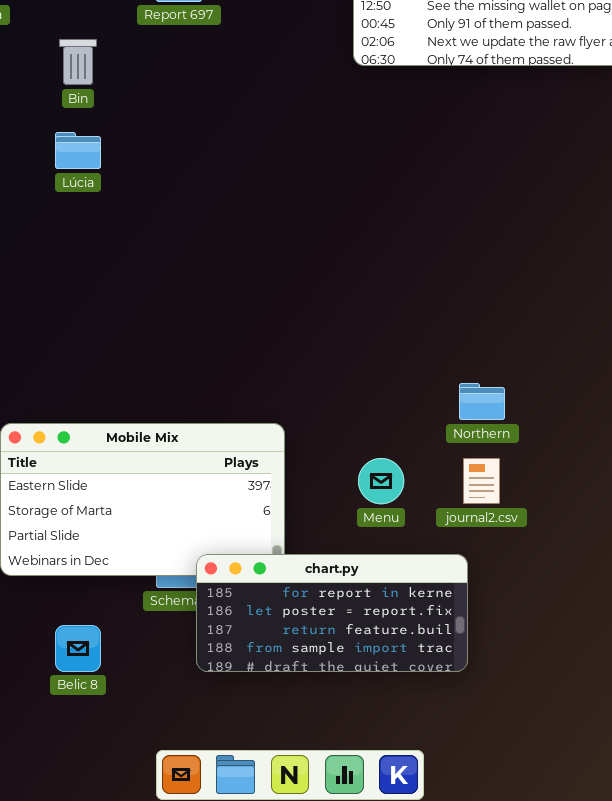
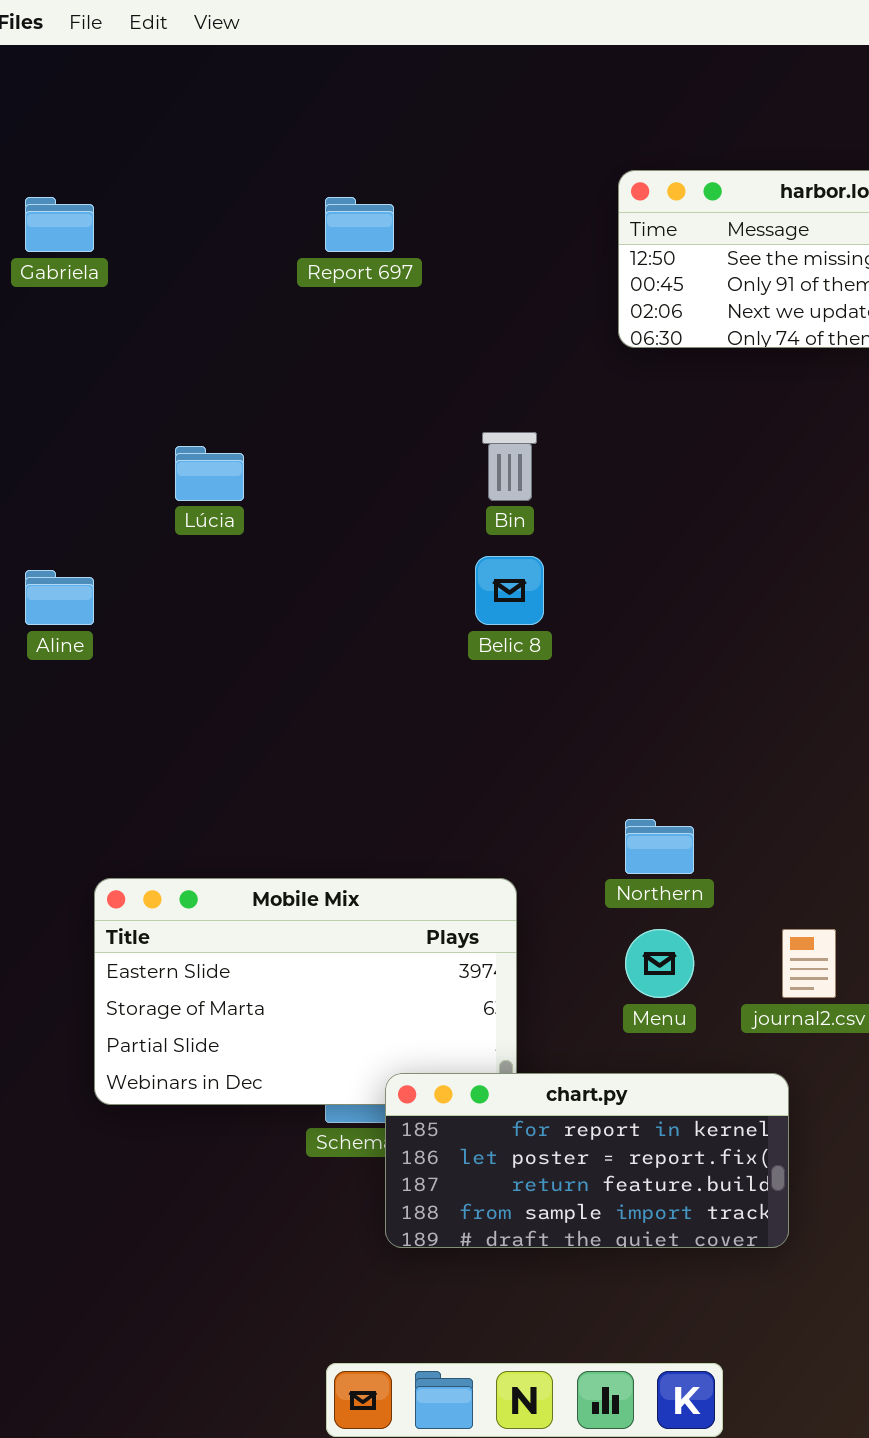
Bin: [59,39,97,85] -> [482,432,537,501], moved
Northern: [459,383,505,420] -> [625,819,694,874], moved
Belic 8: [55,625,101,672] -> [475,556,544,625], moved

